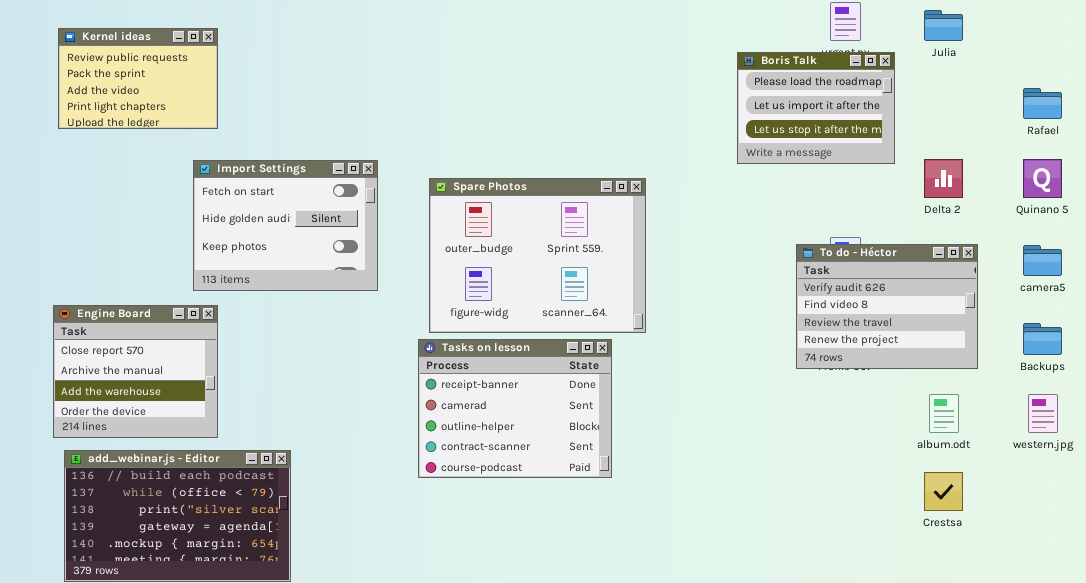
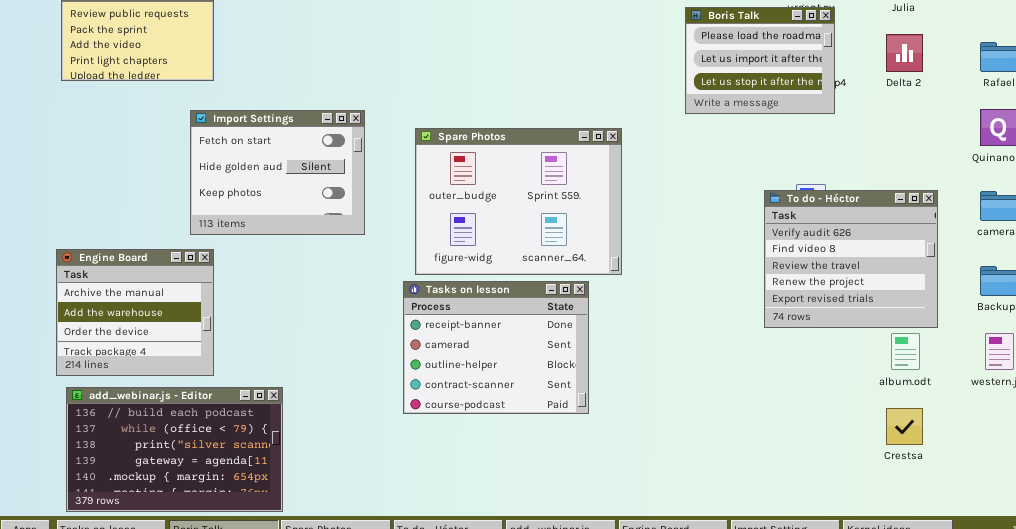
Boris Talk: [737,52,895,164] -> [685,7,835,114], moved
Delta 2: [924,159,963,198] -> [886,34,923,72], moved
To do - Héctor: [796,244,978,369] -> [764,190,938,328], resized
Engine Board: [53,305,218,438] -> [56,249,214,376], scrolled down 1 row

